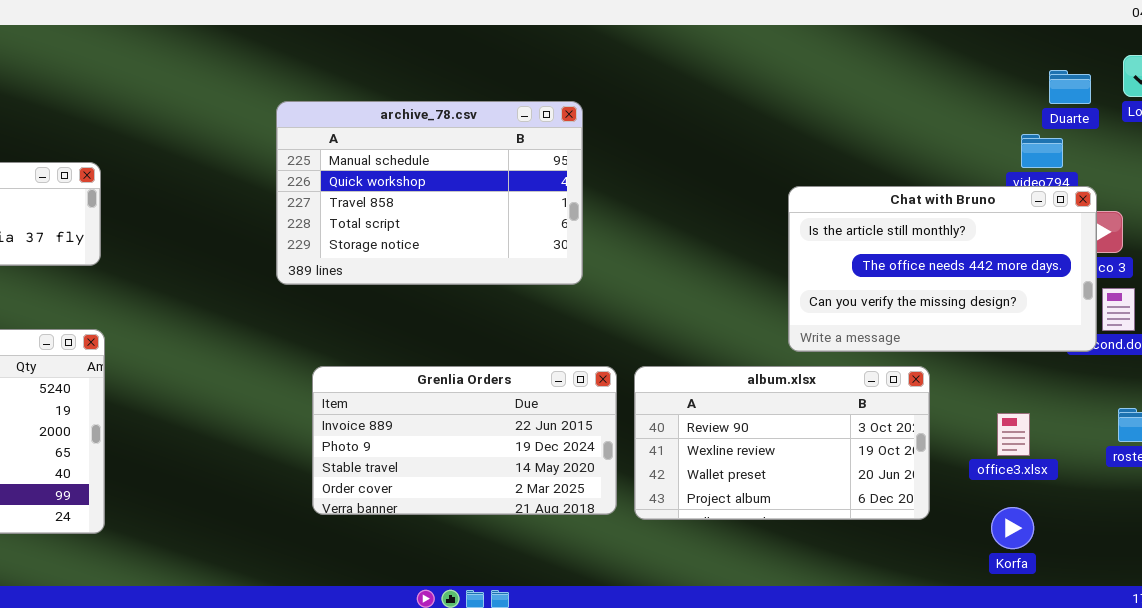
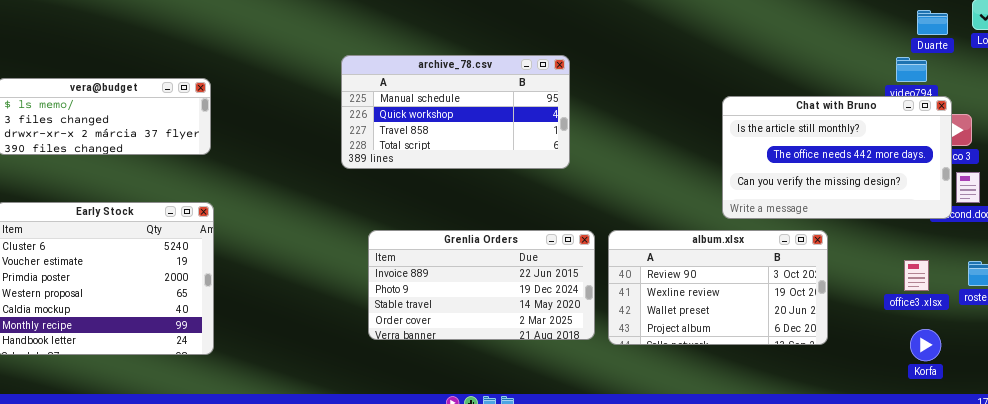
archive_78.csv: [276,101,583,285] -> [341,55,570,169], resized
office3.xlsx: [997,413,1030,456] -> [904,260,929,291], moved
Korfa: [991,507,1034,549] -> [910,329,941,361], moved

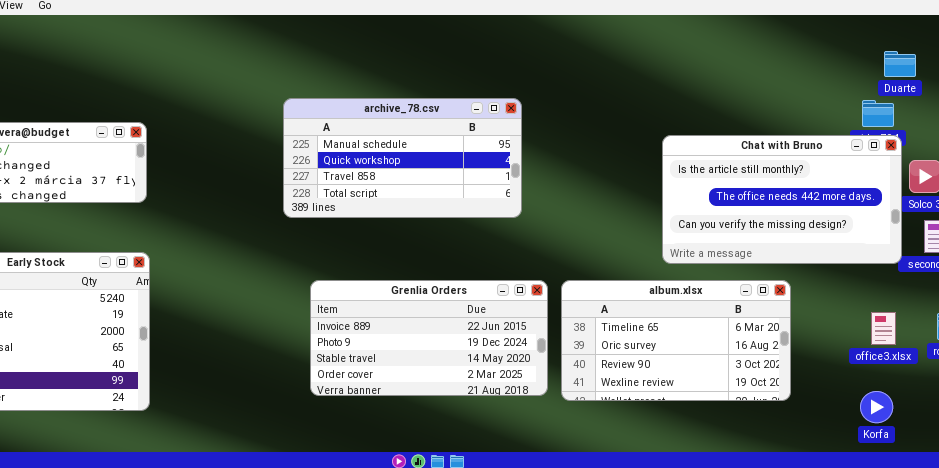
Chat with Bruno: [722,96,952,219] -> [662,135,902,264], moved
album.xlsx: [608,230,828,345] -> [561,280,791,401], scrolled up 2 rows
Korfa: [910,329,941,361] -> [860,391,893,423], moved

